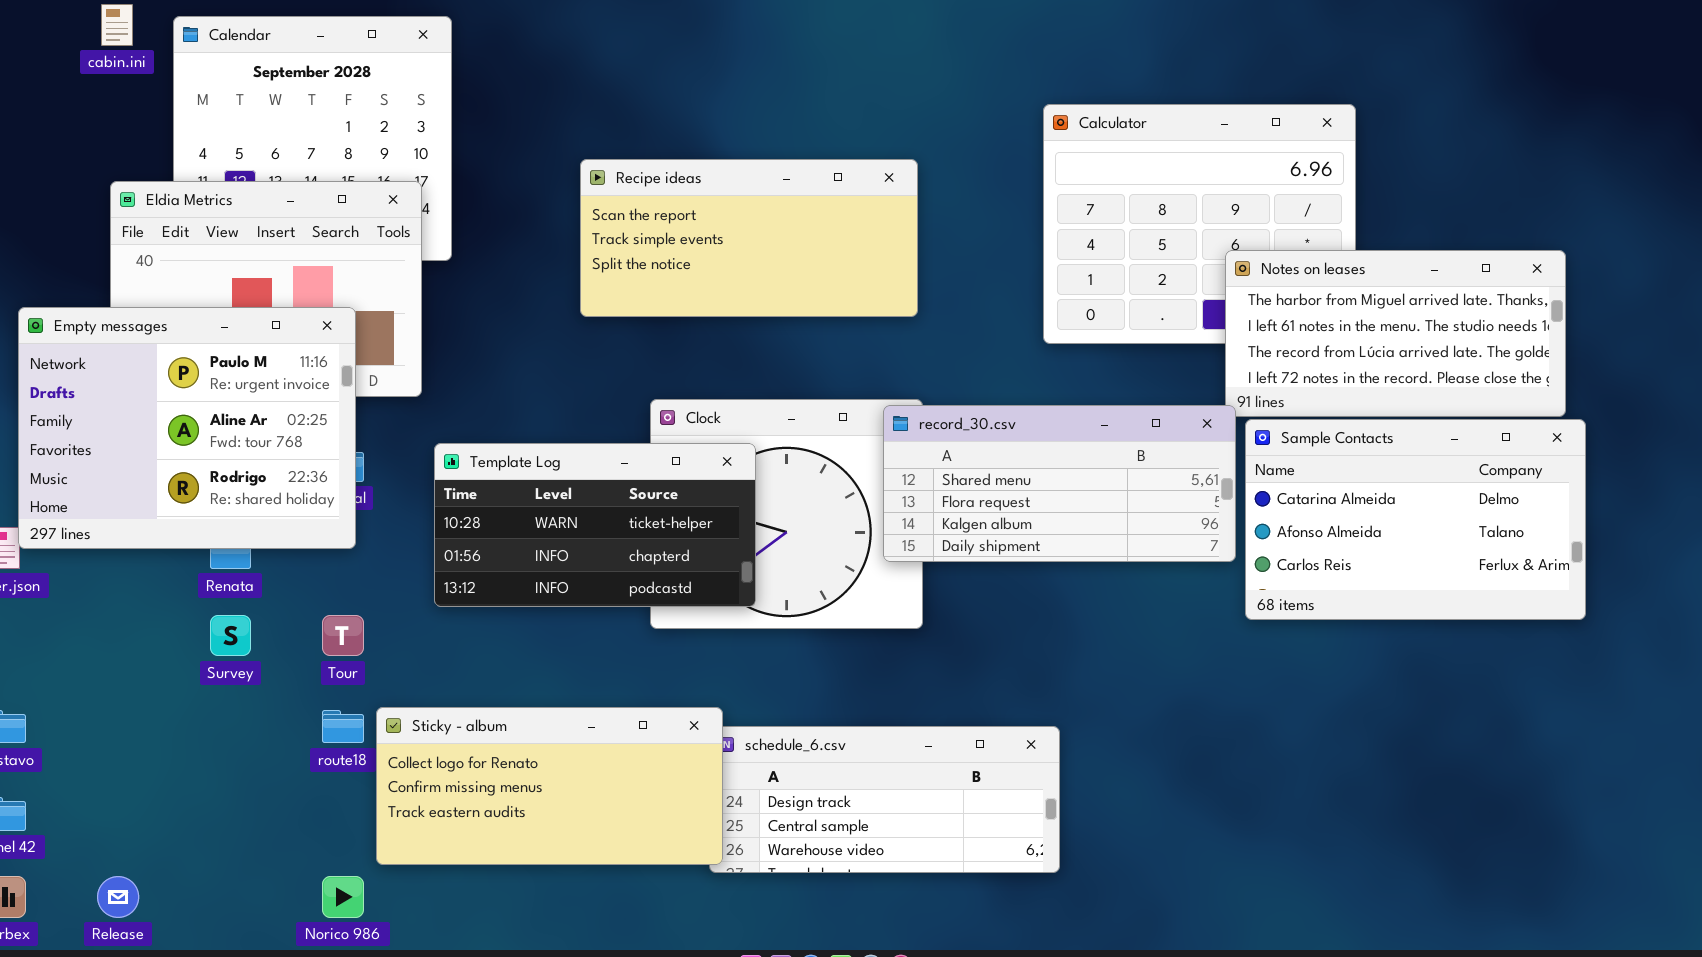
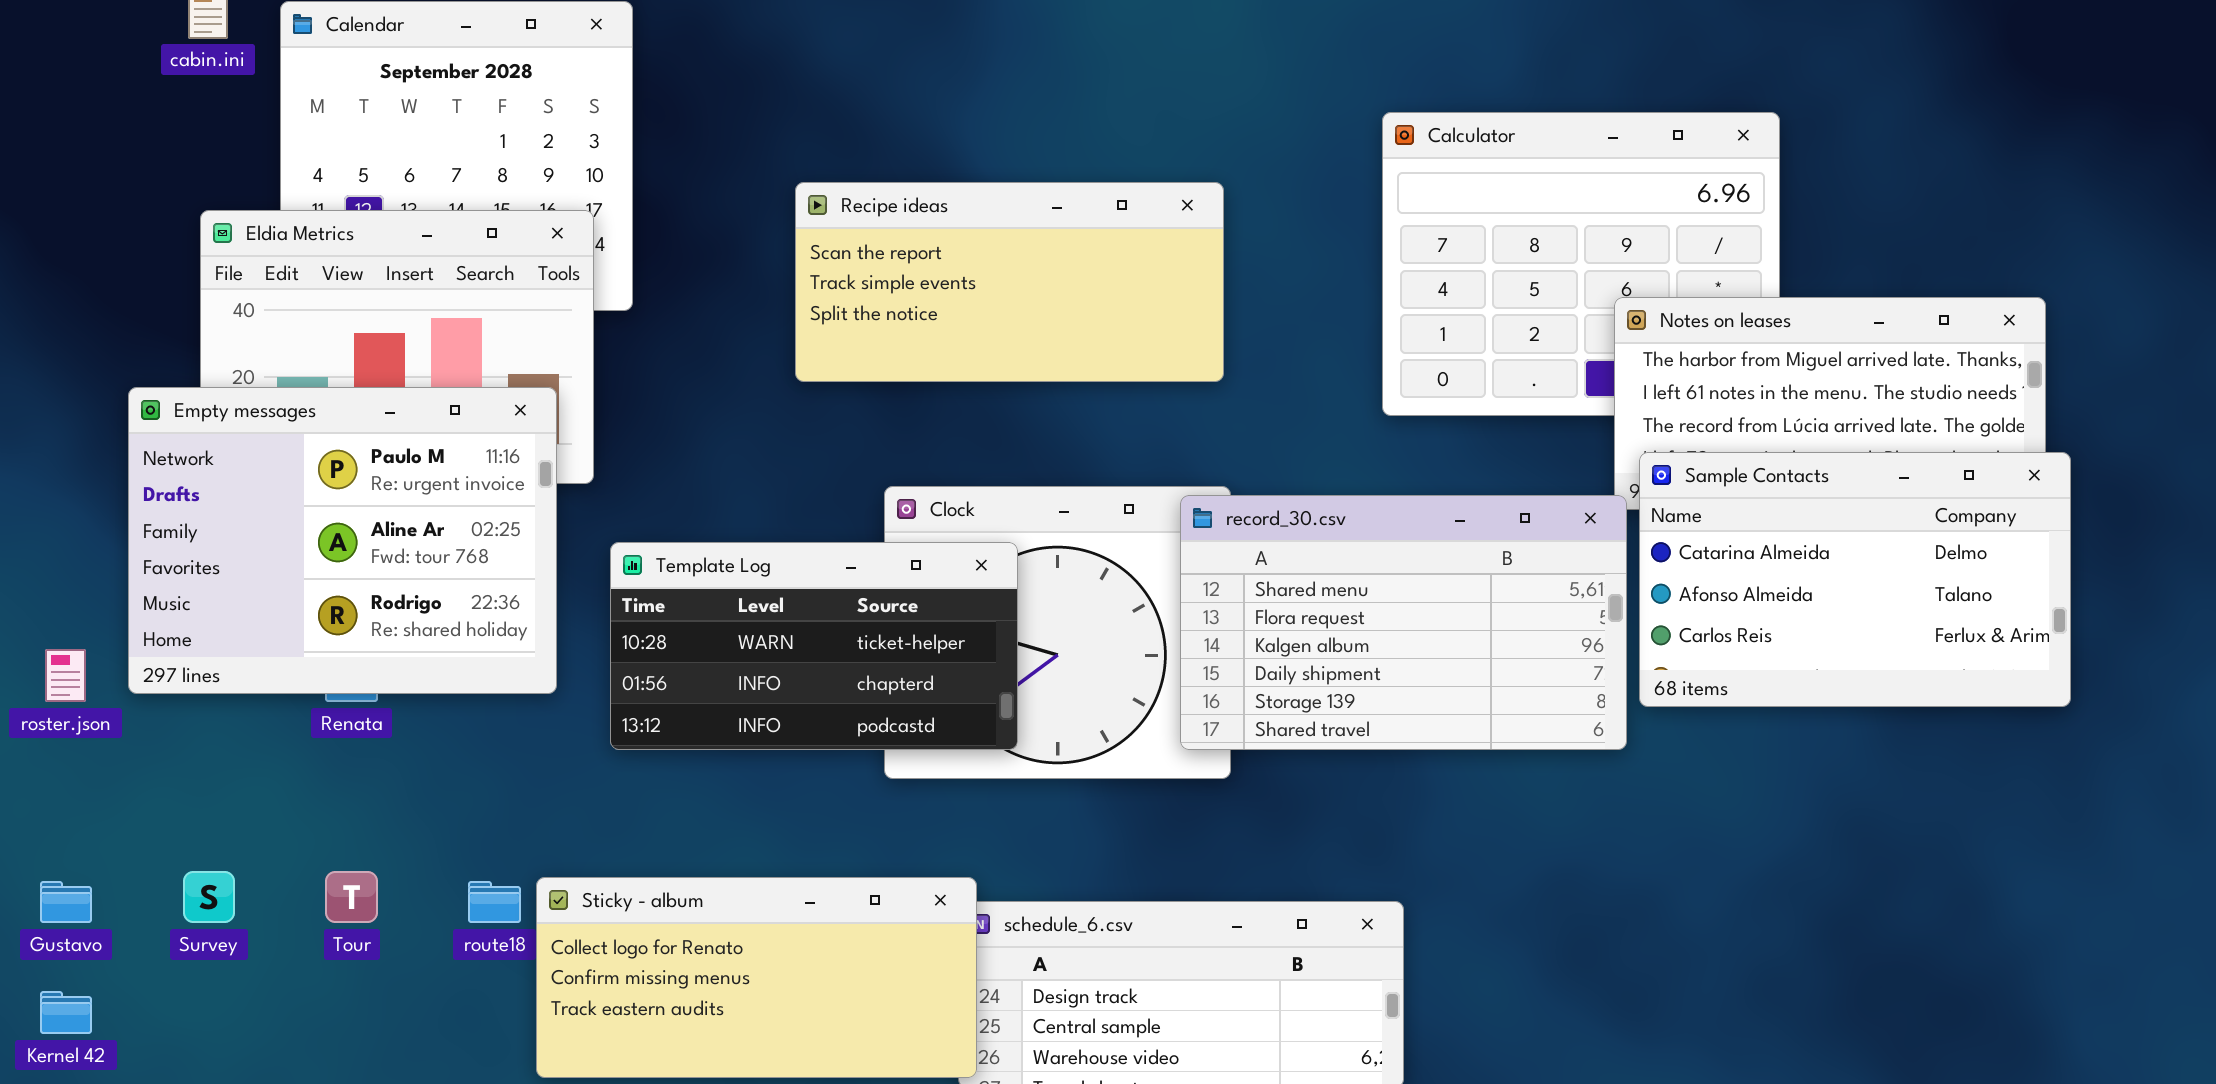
Empty messages: [18,307,356,549] -> [128,387,557,694], moved
record_30.csv: [883,405,1236,562] -> [1180,495,1627,750], resized
Sample Contacts: [1245,419,1586,620] -> [1639,452,2071,707], moved
Survey: [210,615,251,656] -> [183,871,235,923], moved
Tour: [322,615,364,656] -> [325,871,378,923], moved

